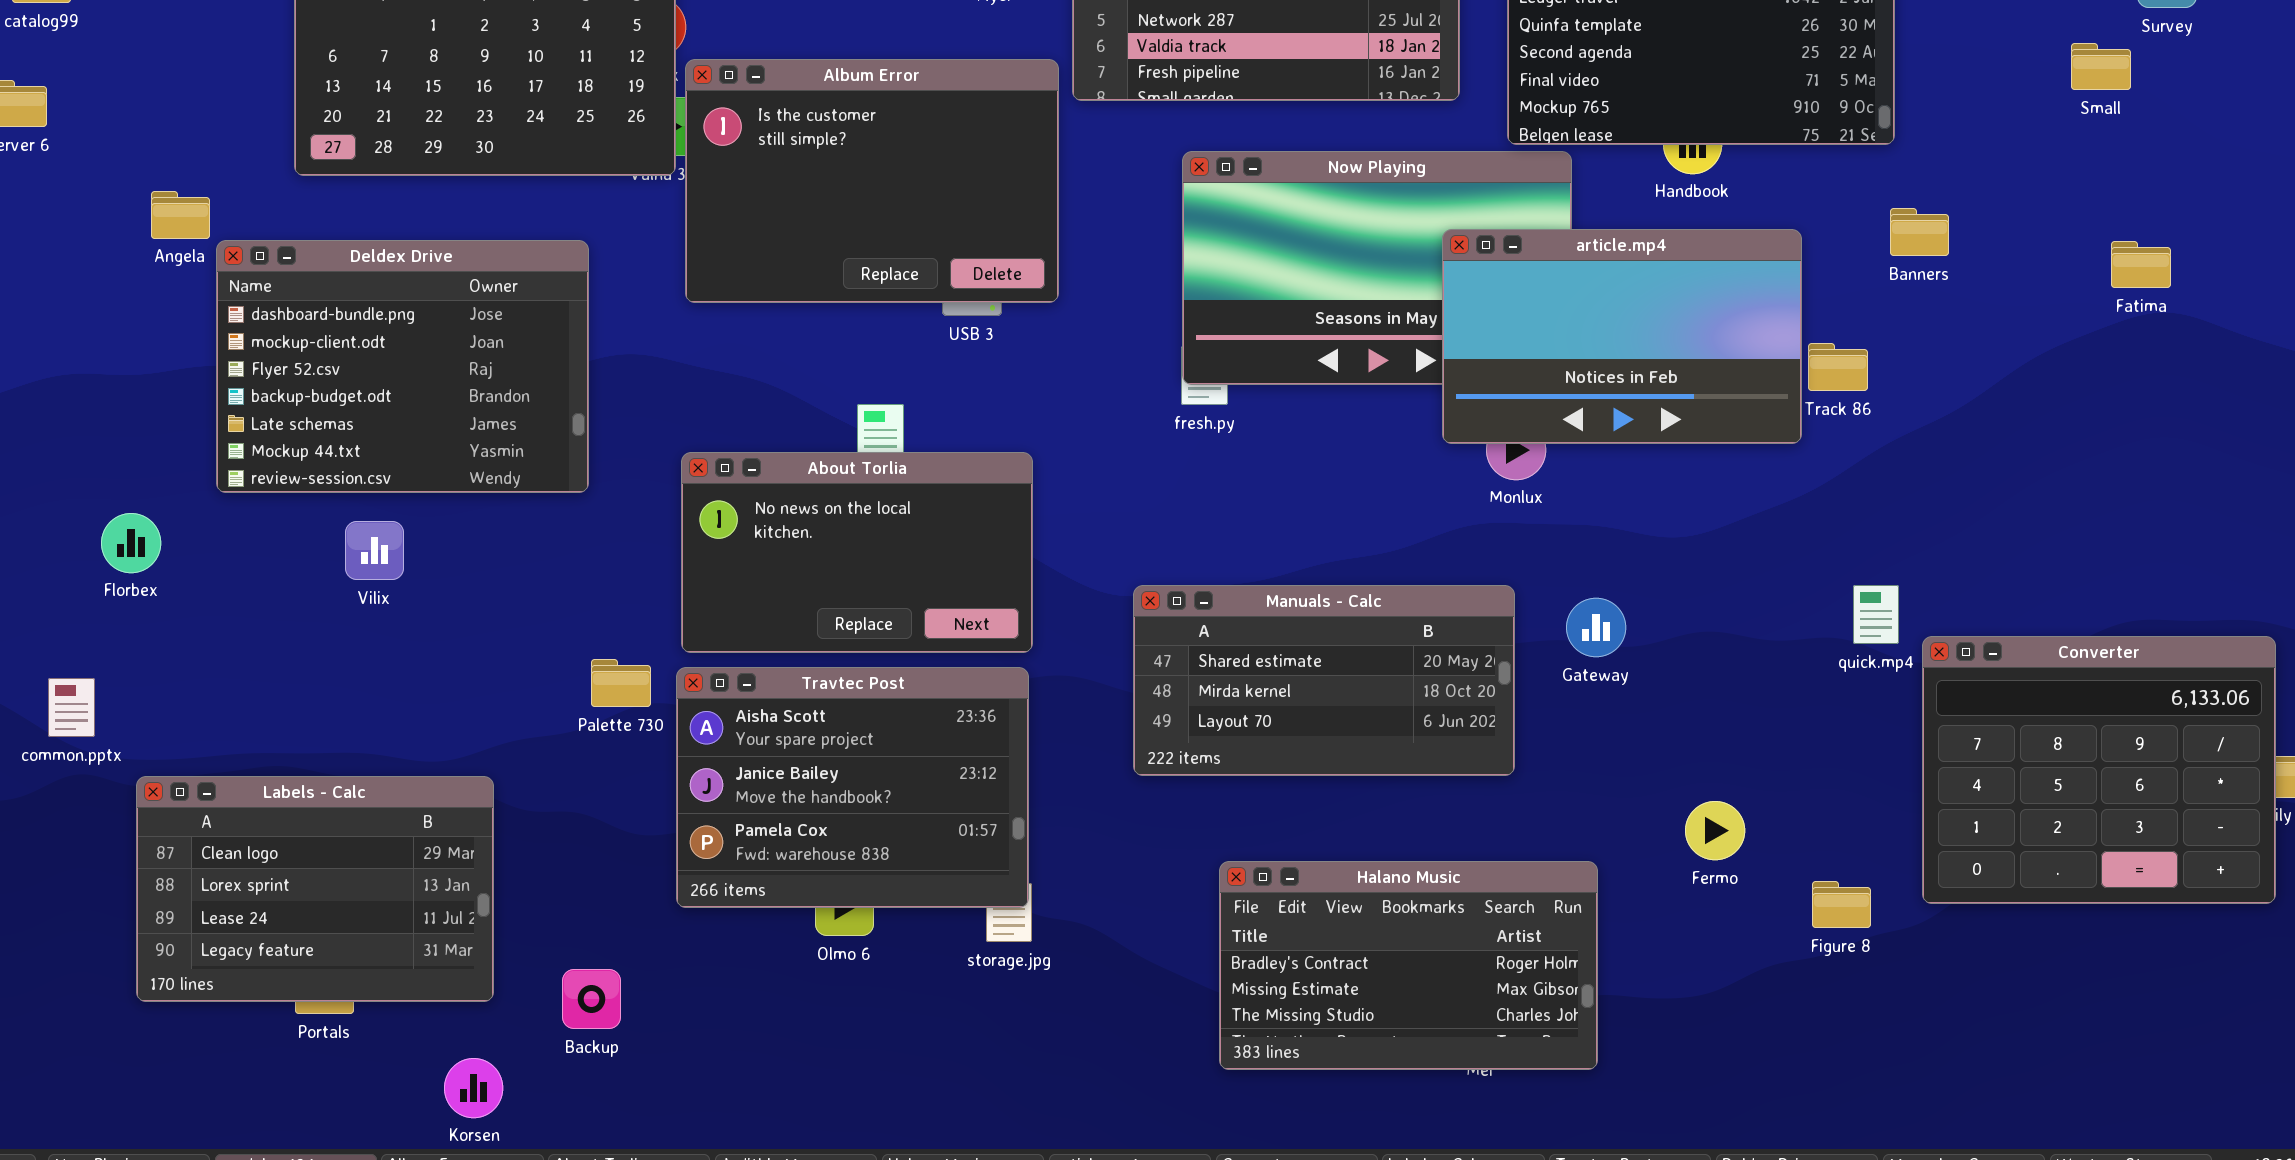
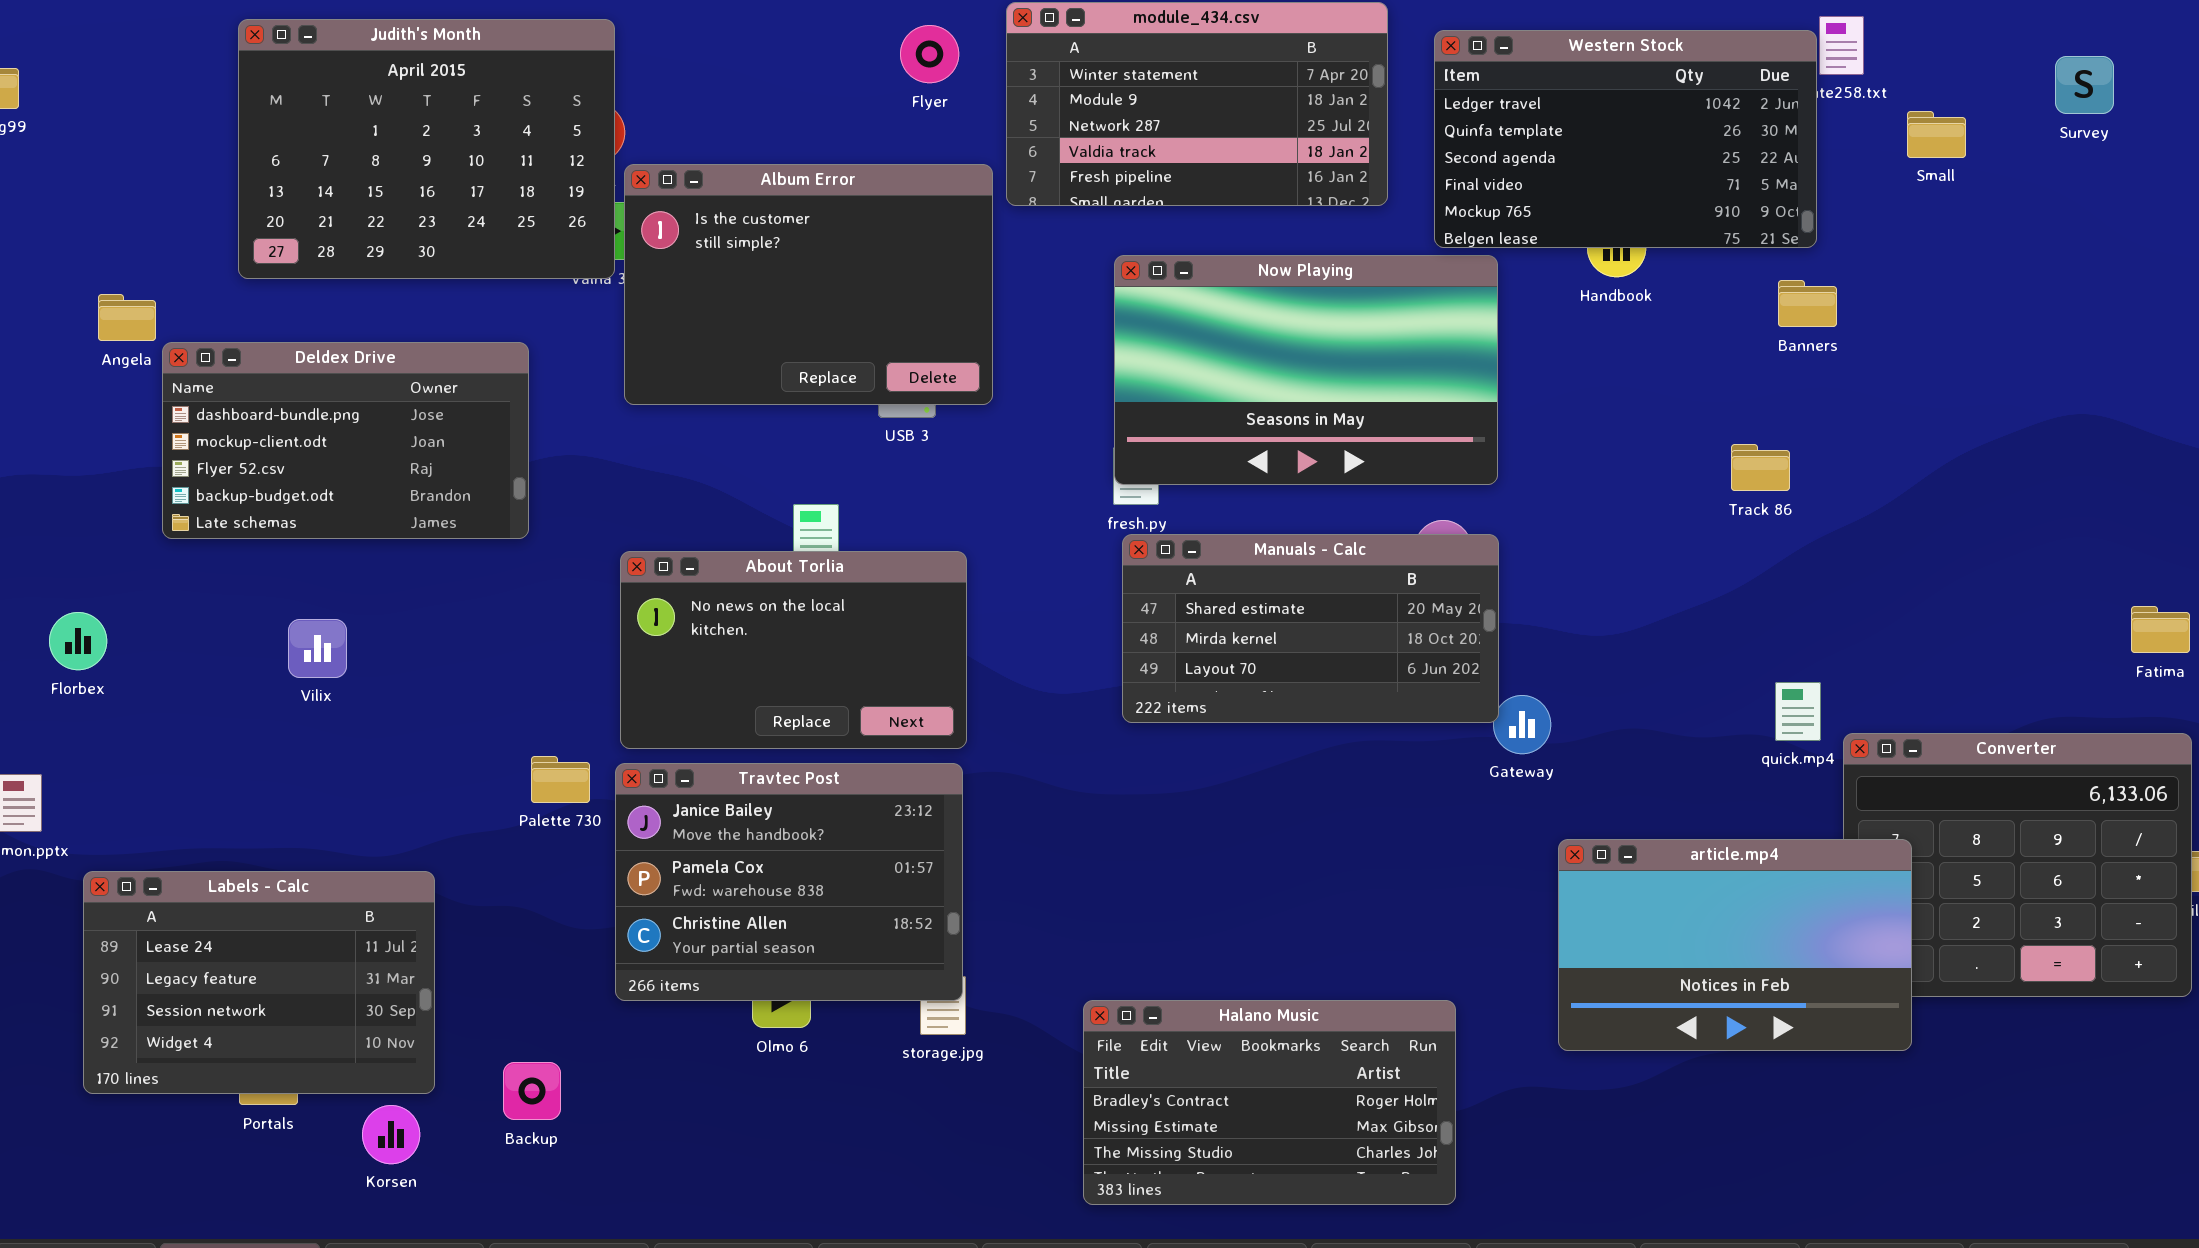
Small: [2071,43,2131,90] -> [1907,111,1966,158], moved
Banners: [1890,208,1949,256] -> [1778,280,1837,327], moved
article.mp4: [1442,229,1802,444] -> [1558,839,1912,1051], moved
Deldex Drive: [216,240,589,493] -> [162,342,529,539], resized
Fatima: [2111,241,2171,288] -> [2131,606,2190,653], moved
Manuals - Calc: [1133,585,1515,776] -> [1122,534,1499,723], moved
Travtec Post: [676,667,1029,908] -> [615,763,963,1001], scrolled down 1 row
Labels - Calc: [136,776,494,1002] -> [83,871,435,1094], scrolled down 2 rows
Halano Music: [1219,861,1598,1070] -> [1083,1000,1456,1205], moved
Korsen: [444,1058,503,1118] -> [362,1105,420,1164], moved

